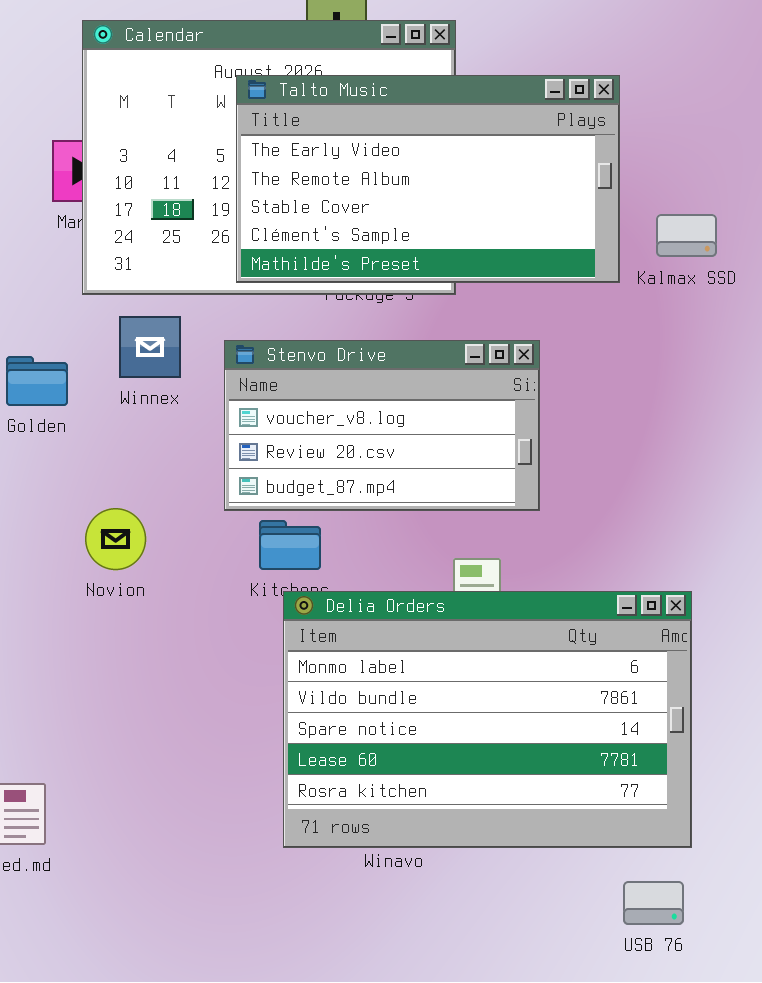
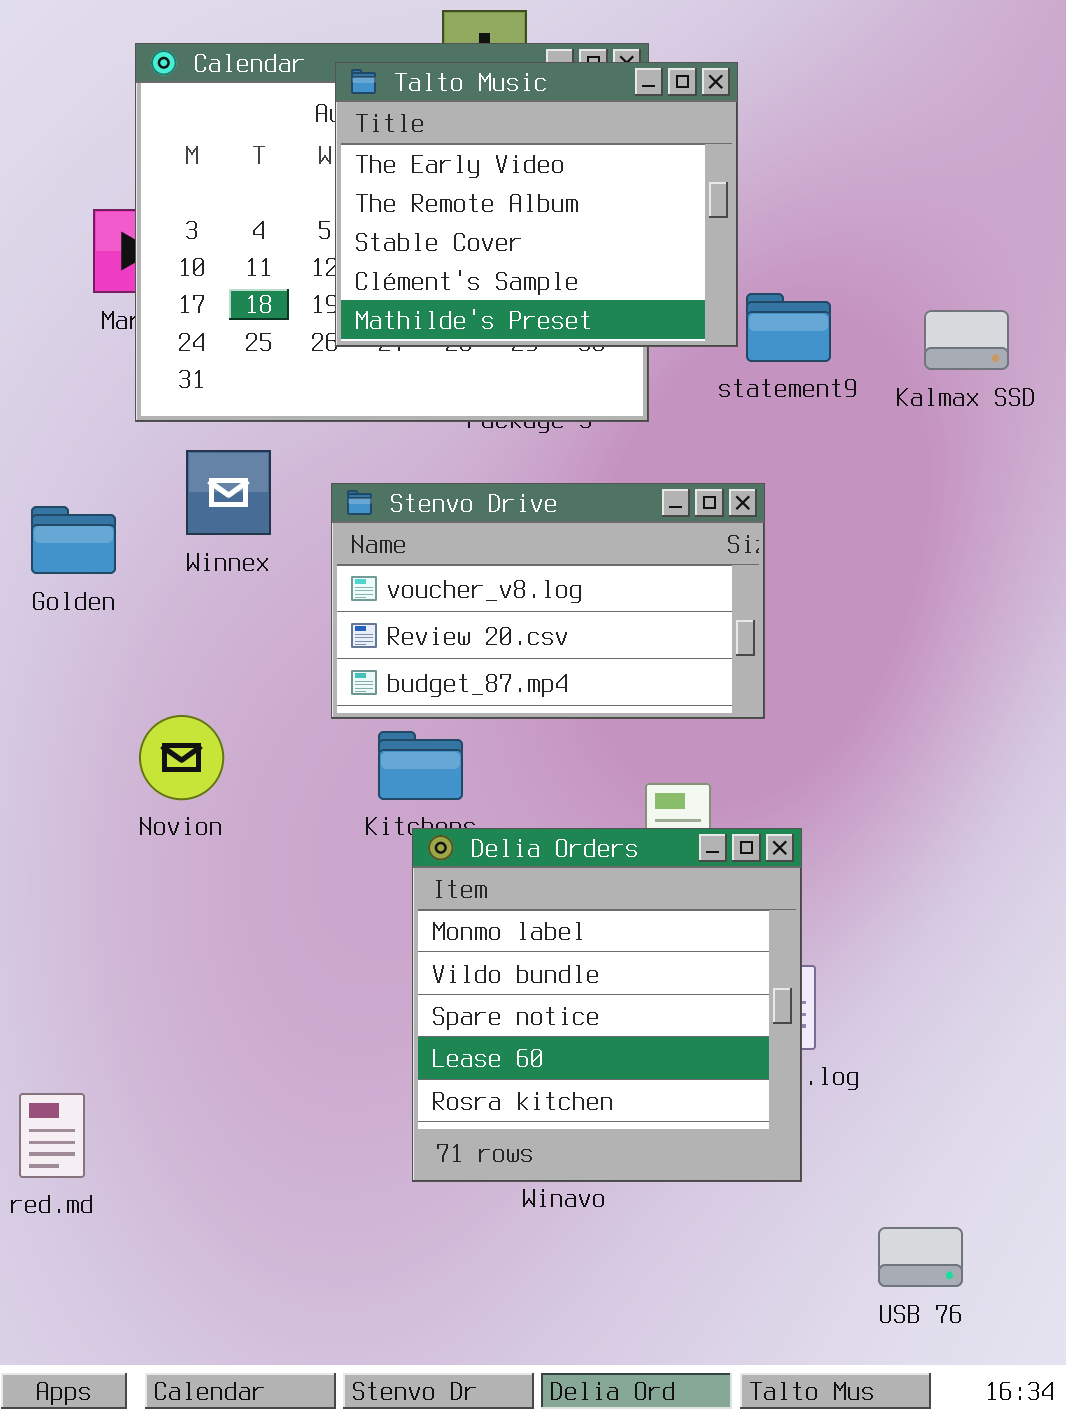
Talto Music: [236,75,620,283] -> [335,62,738,347], moved, resized
Delia Orders: [283,591,692,848] -> [412,828,802,1182], resized

